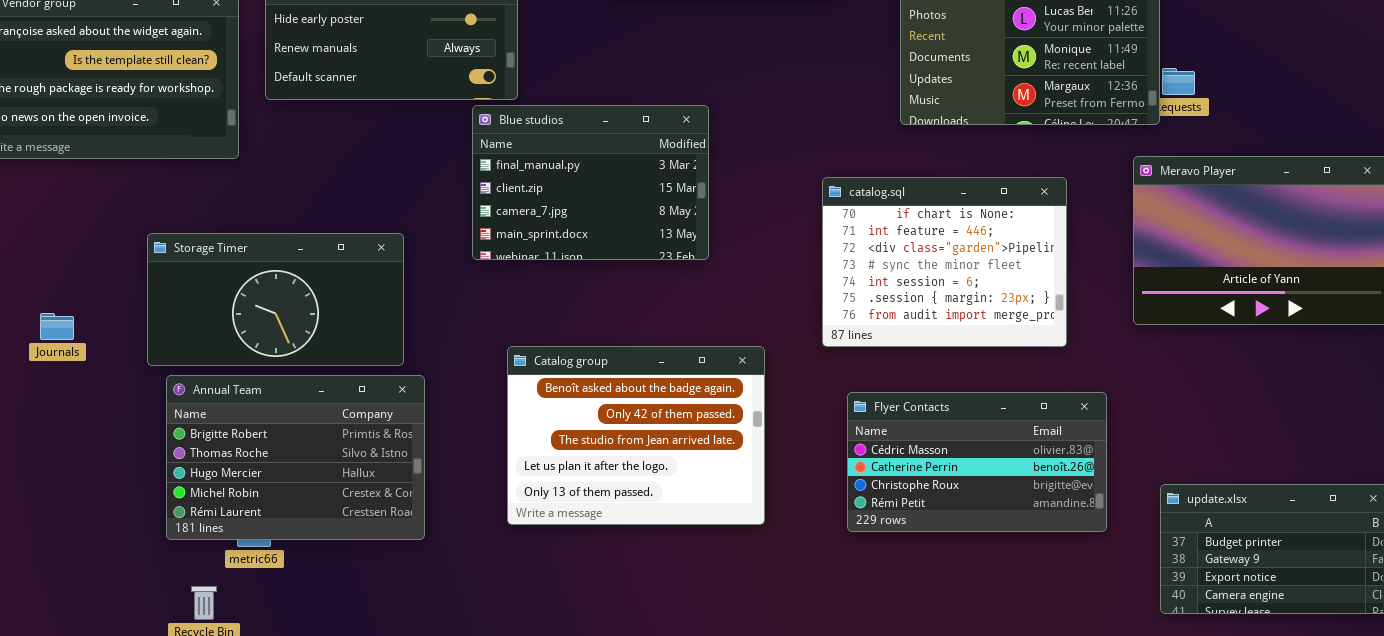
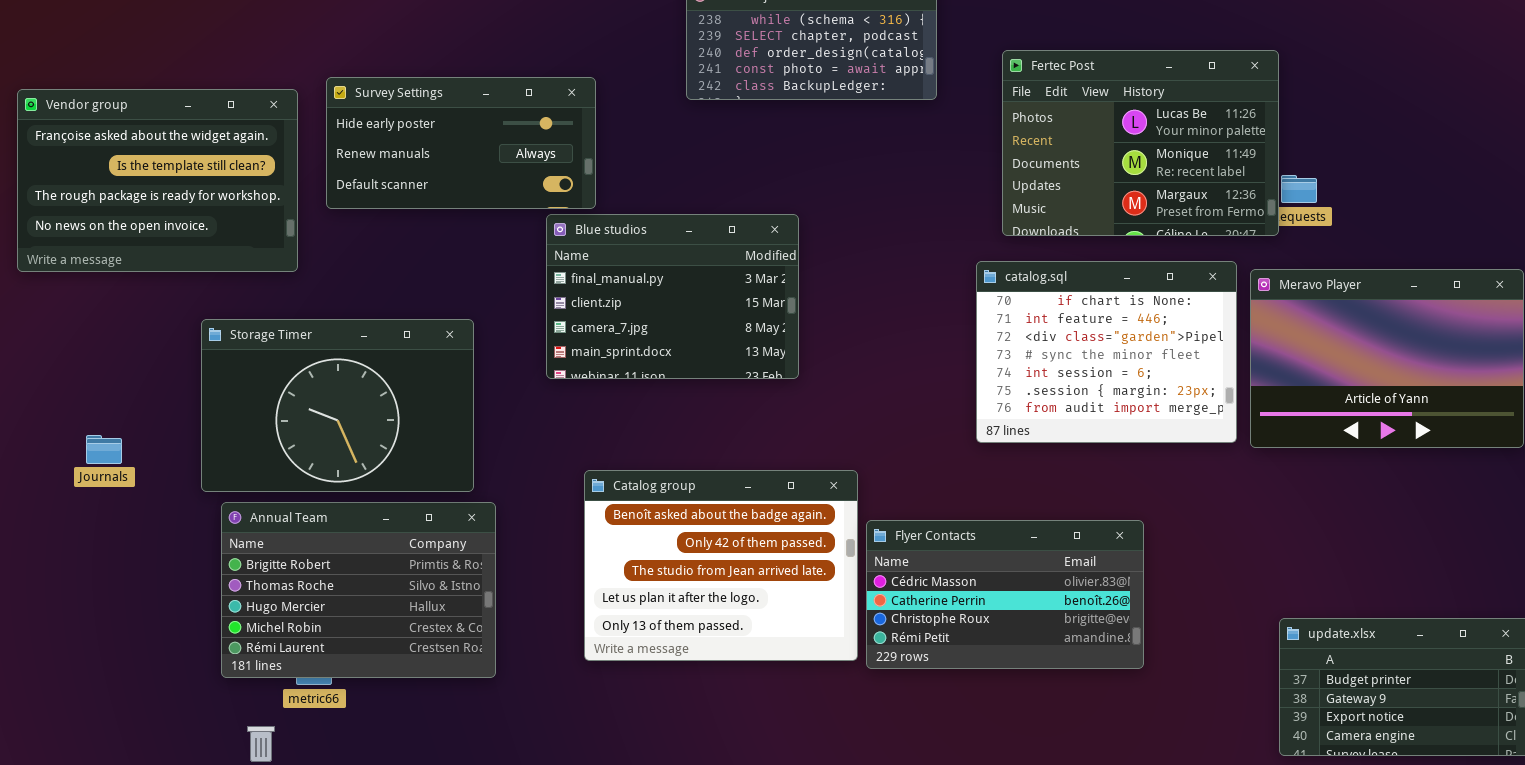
catalog.sql: [822,177,1067,347] -> [976,261,1237,443], moved
Storage Timer: [147,233,404,366] -> [201,319,474,492], resized
Flyer Contacts: [847,392,1107,532] -> [866,520,1144,669], moved

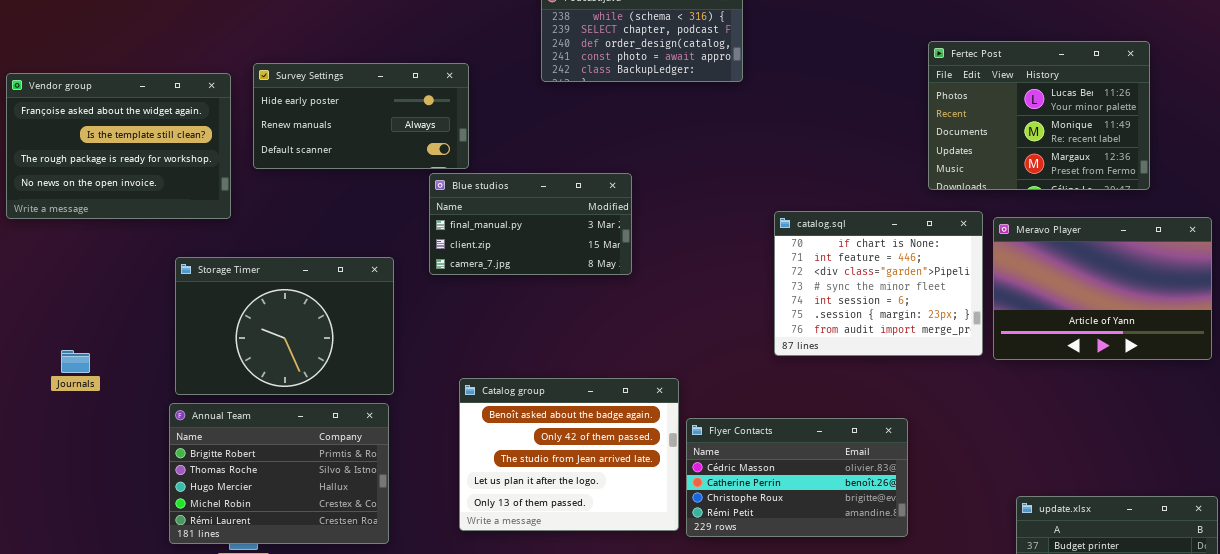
Fertec Post: [1002,50,1279,236] -> [928,41,1150,190], moved
Blue studios: [546,214,799,379] -> [429,173,632,275], resized
Storage Timer: [201,319,474,492] -> [175,257,394,395], moved

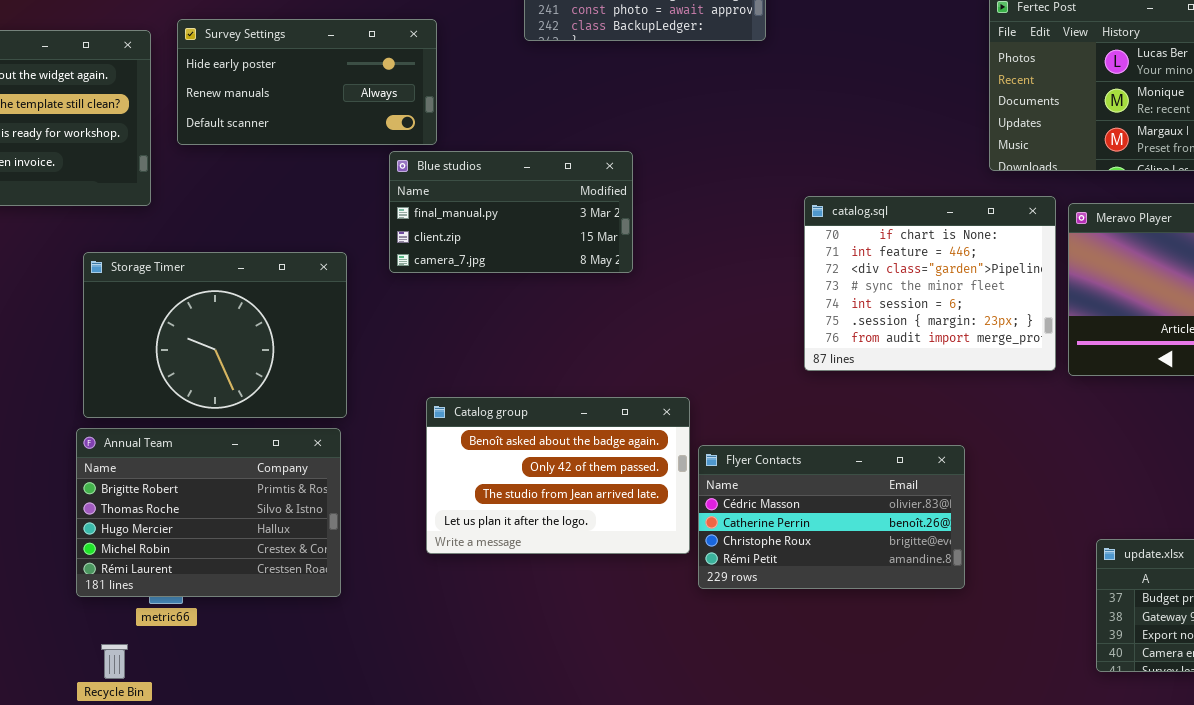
Catalog group: [459,378,679,531] -> [426,397,690,554], resized

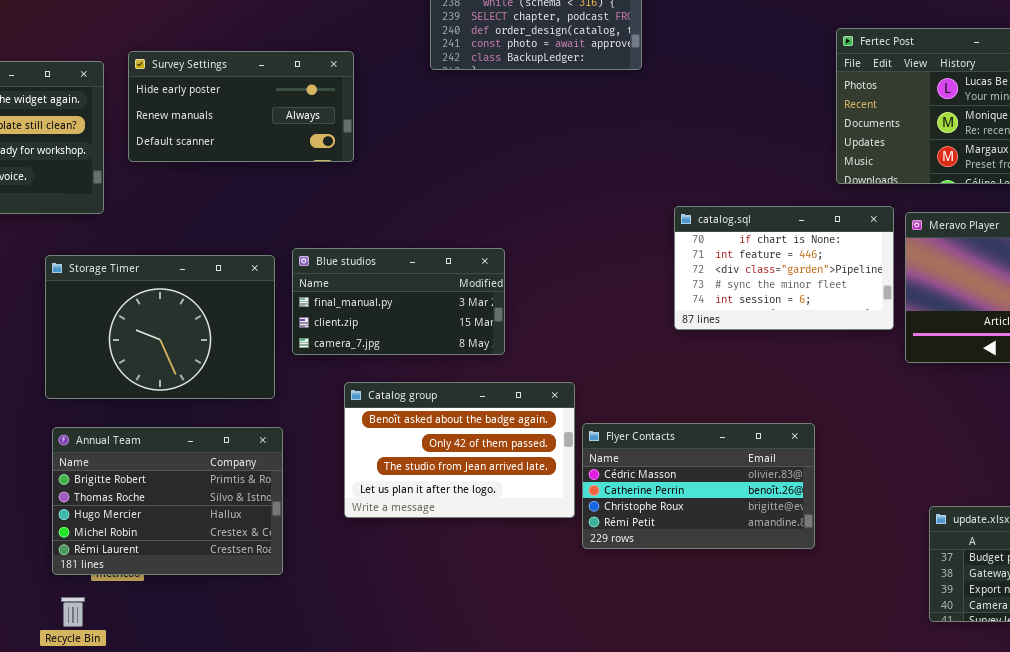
Blue studios: [389,151,633,273] -> [292,248,505,355], moved
catalog.sql: [804,196,1056,371] -> [674,206,894,330], resized
Annual Team: [76,428,341,597] -> [52,427,283,575], moved

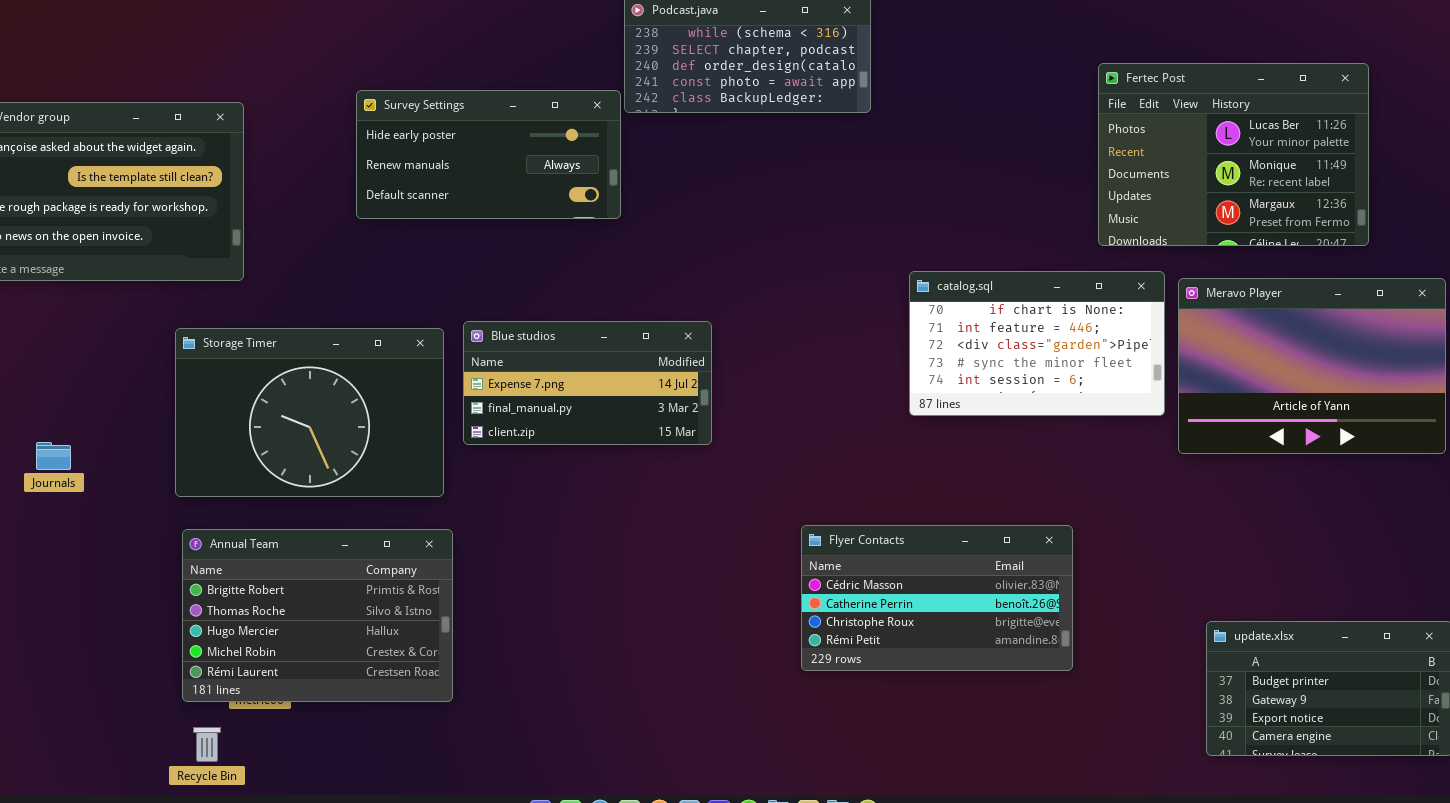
Survey Settings: [128,51,354,162] -> [356,90,621,219], moved
Blue studios: [292,248,505,355] -> [463,321,712,445], scrolled up 1 row
Catalog group: [344,382,575,518] -> none, closed

